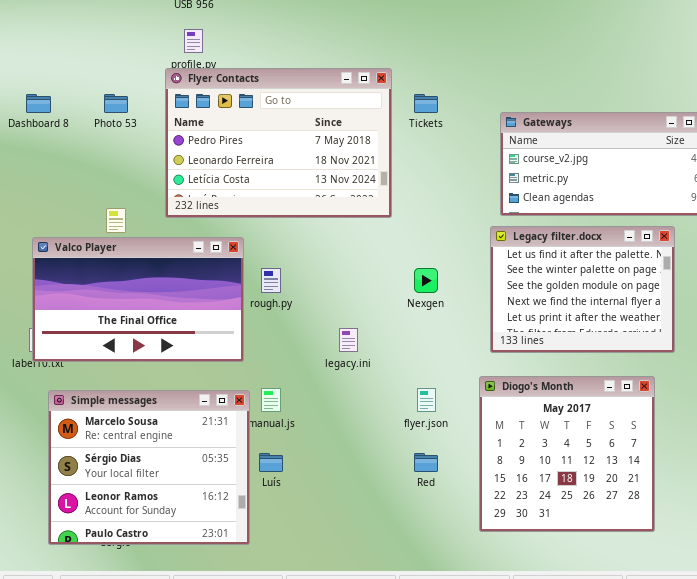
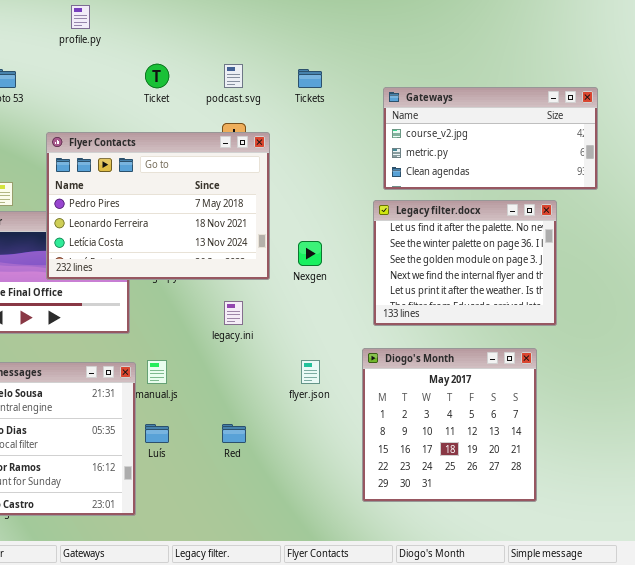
Flyer Contacts: [165,68,392,218] -> [46,132,270,280], moved
Red: [414,453,438,472] -> [222,424,246,443], moved

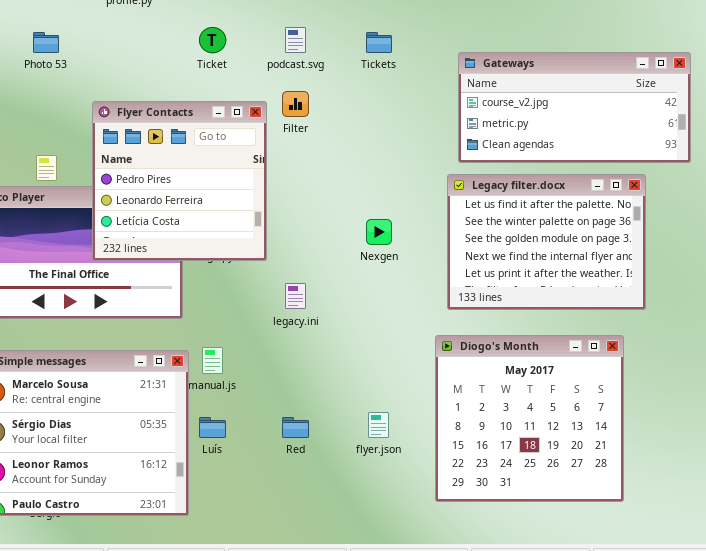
Flyer Contacts: [46,132,270,280] -> [92,101,267,261], resized
flyer.json: [301,360,320,384] -> [368,412,389,438], moved

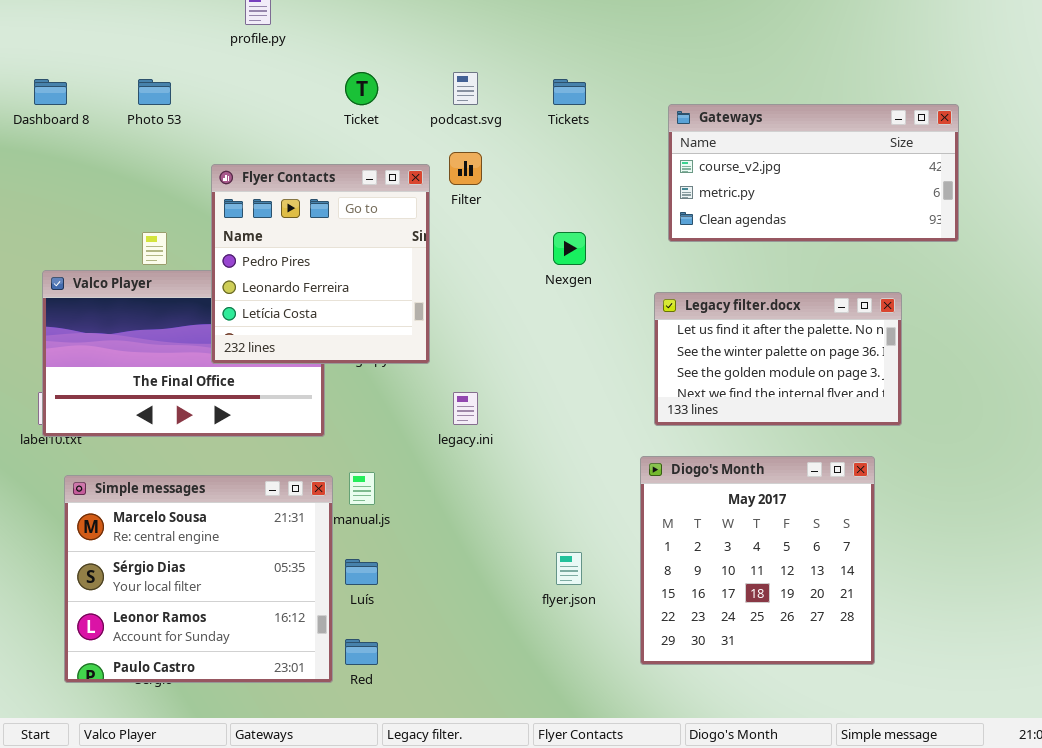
Legacy filter.docx: [447,174,646,310] -> [654,292,902,426], resized
Nexgen: [366,219,392,245] -> [553,232,586,265], moved
Red: [282,417,309,438] -> [345,639,378,665], moved

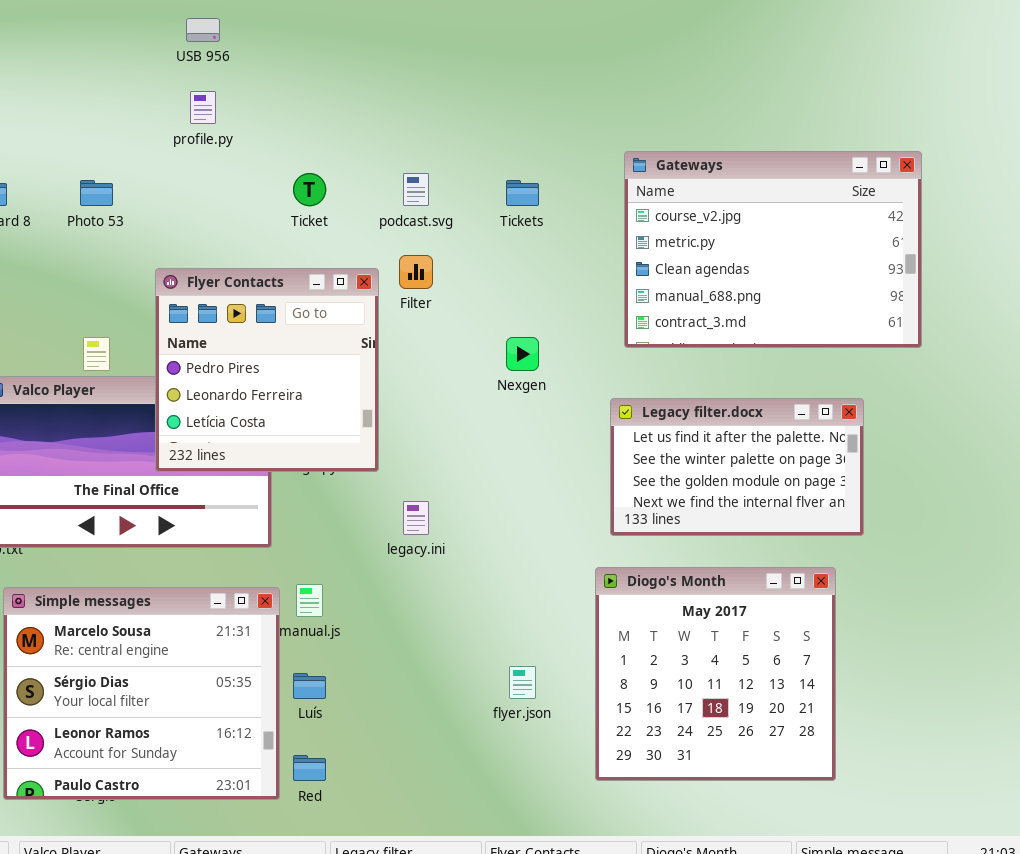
Gateways: [668,104,959,242] -> [624,151,922,348], resized

